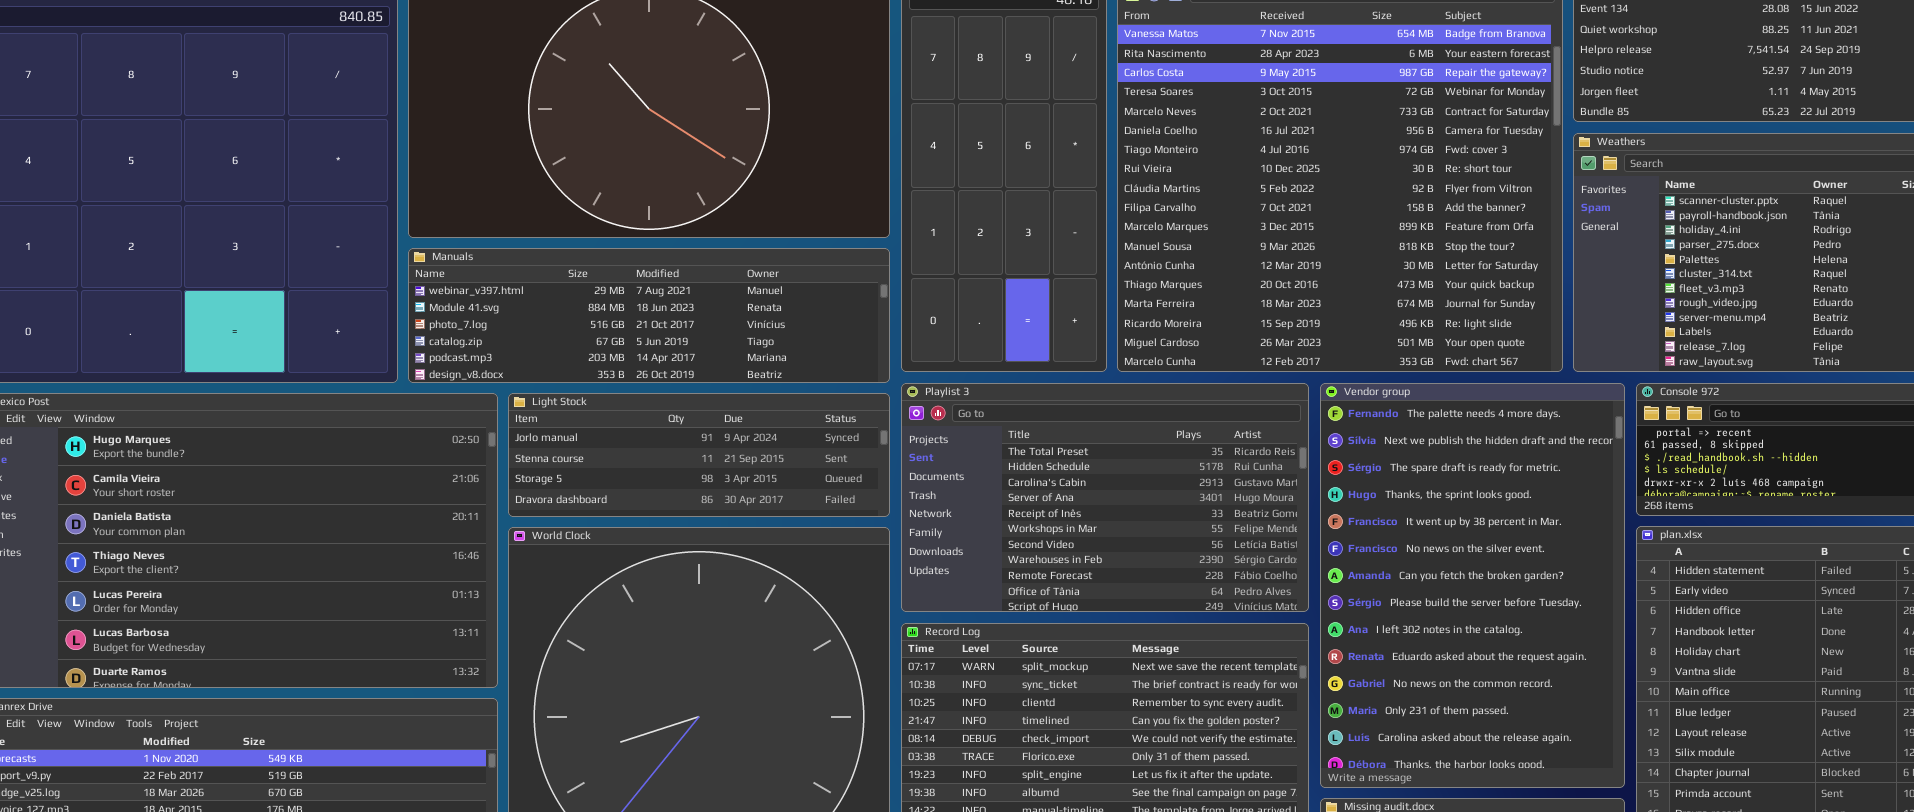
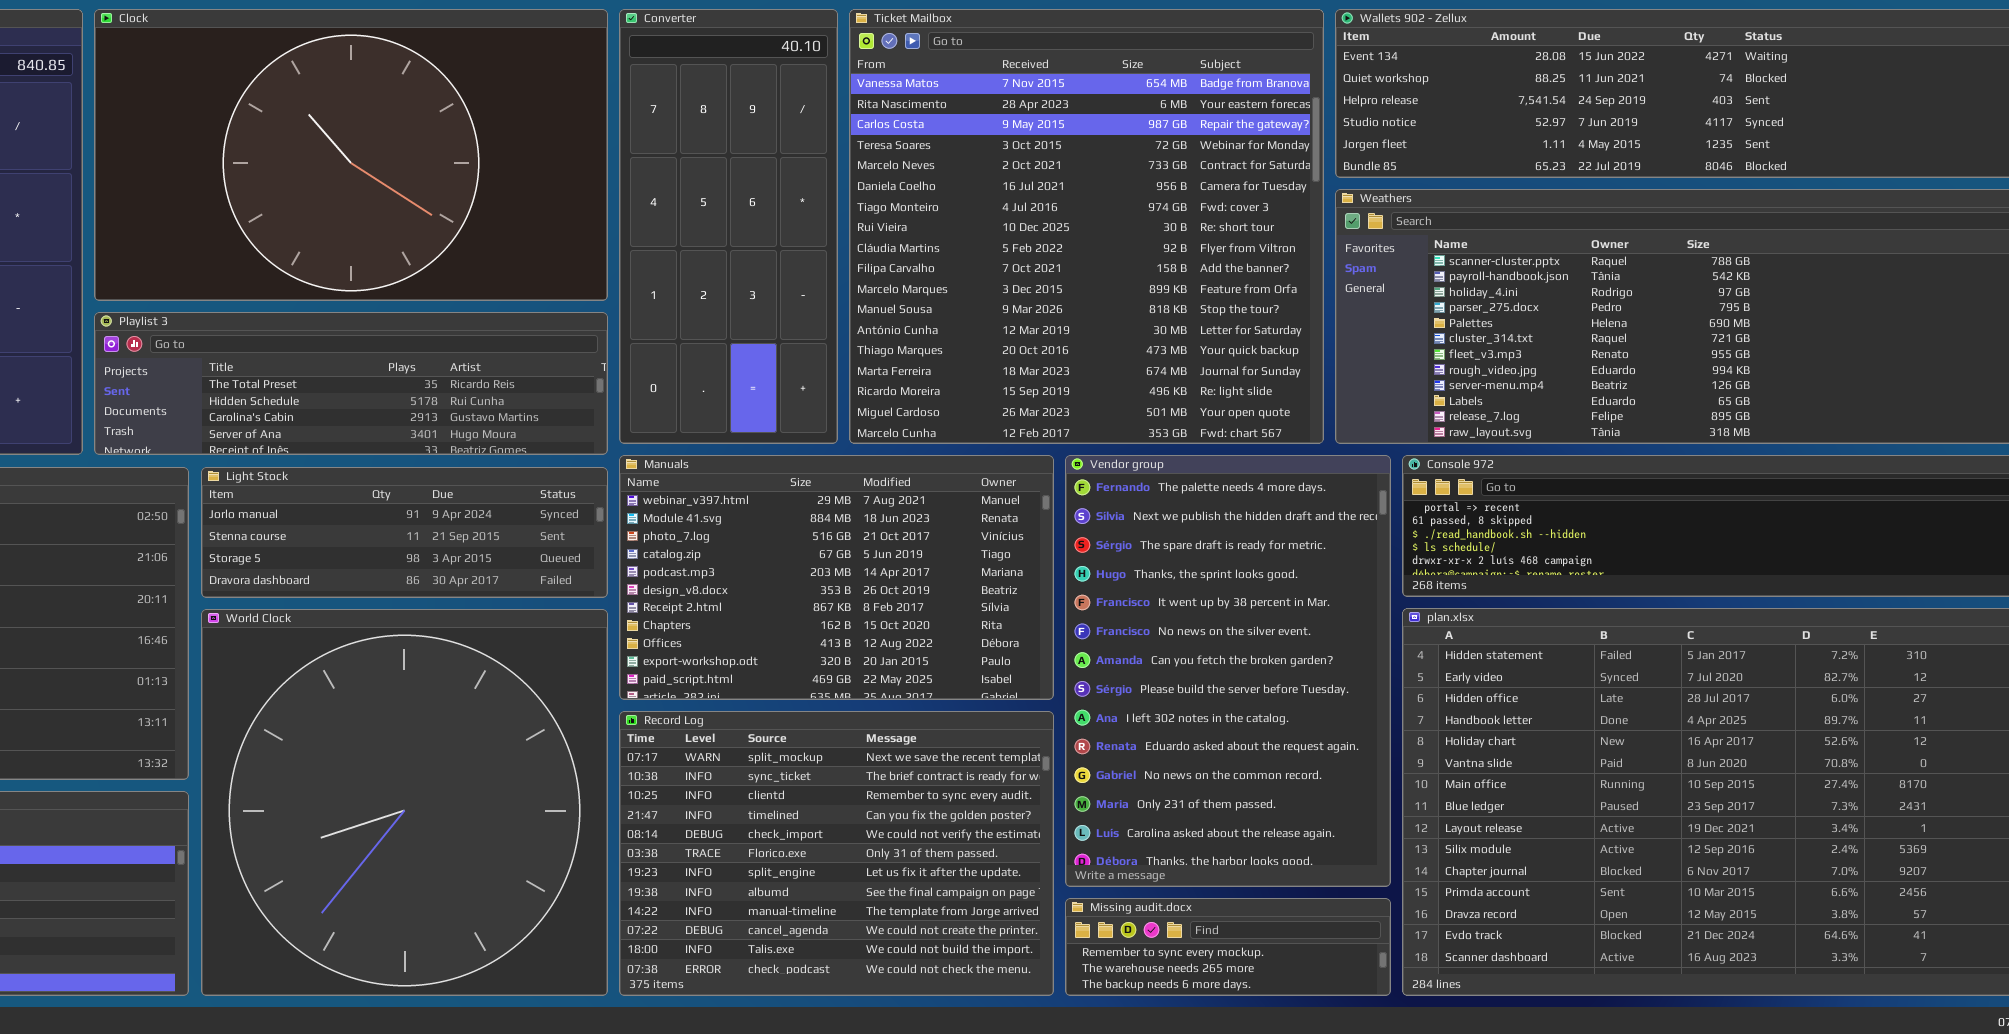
Manuals: [408,248,890,383] -> [619,455,1054,700], moved, resized
Playlist 3: [901,383,1309,612] -> [94,312,608,455], moved, resized

